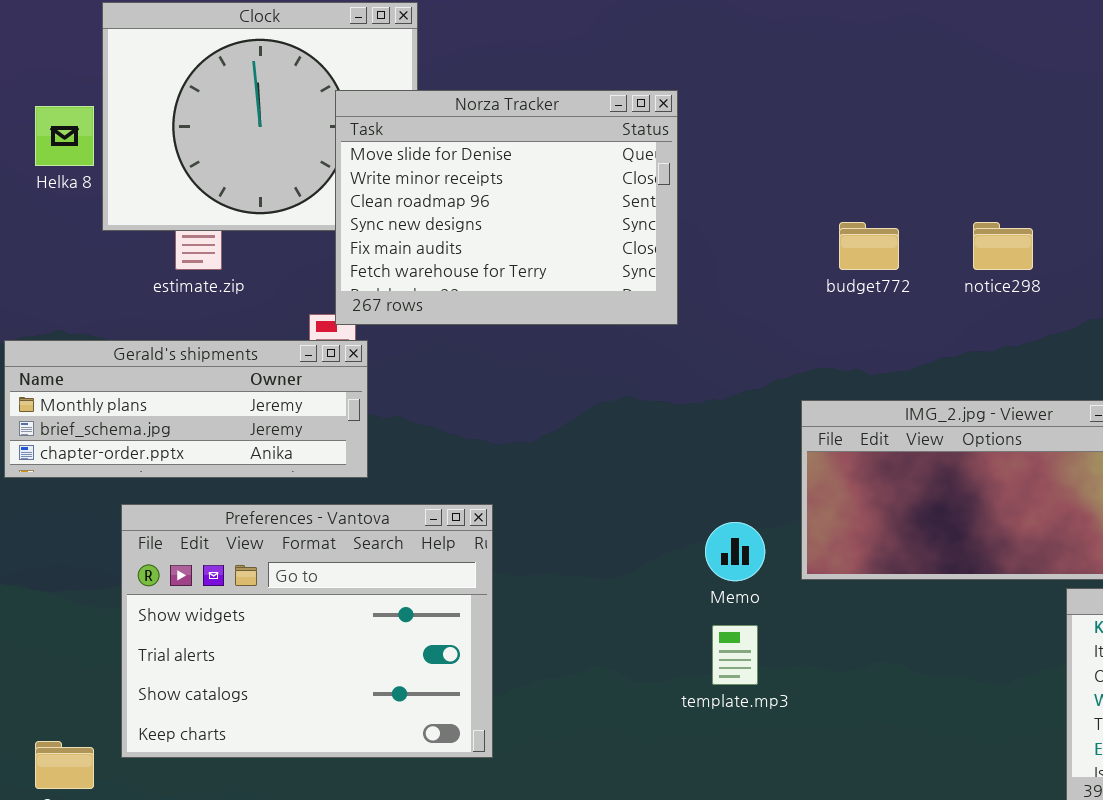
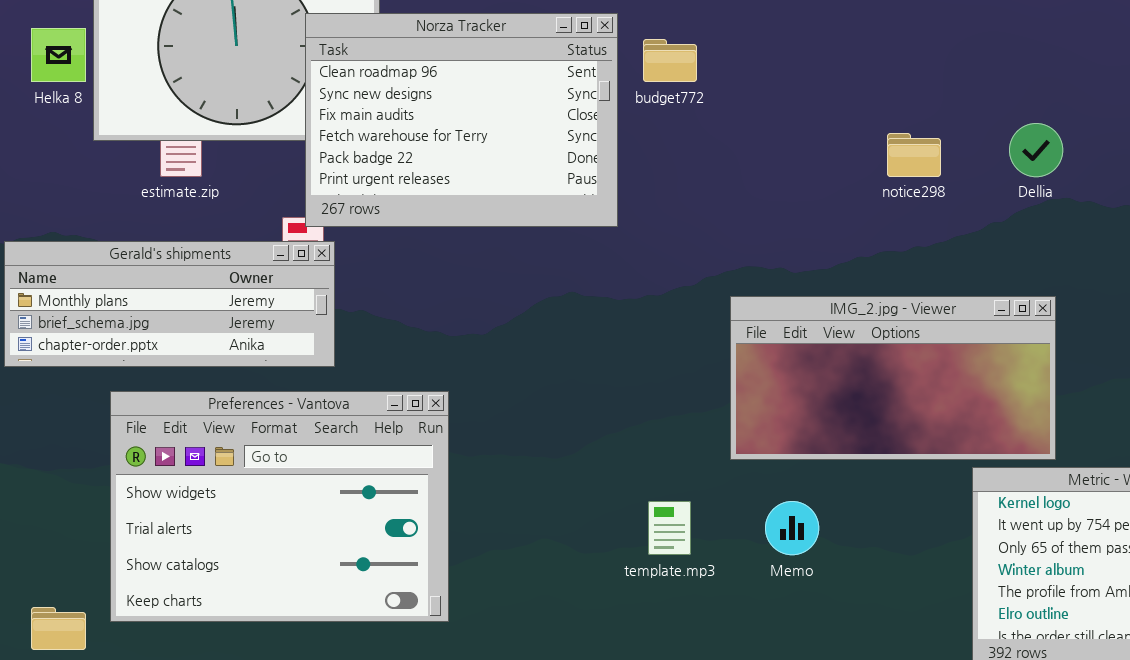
Norza Tracker: [335,90,678,325] -> [305,13,618,227], scrolled down 2 rows
budget772: [839,222,899,270] -> [643,39,697,82], moved
Memo: [705,522,765,581] -> [765,501,819,555], moved

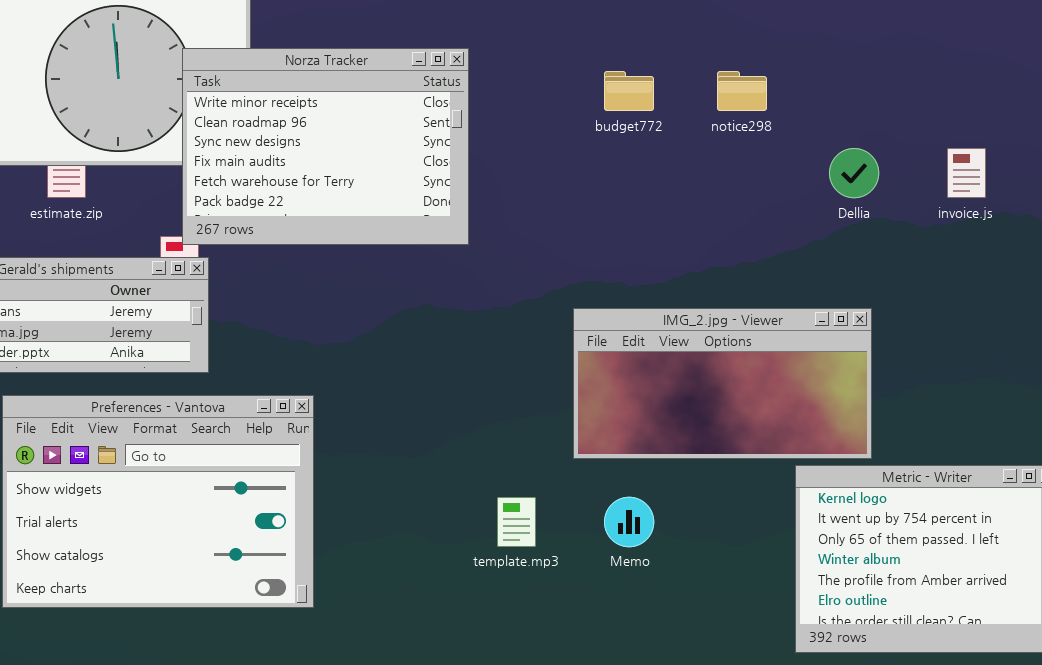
Norza Tracker: [305,13,618,227] -> [182,48,469,245], scrolled up 1 row
budget772: [643,39,697,82] -> [604,71,654,111], moved
notice298: [887,133,941,177] -> [717,71,767,111], moved

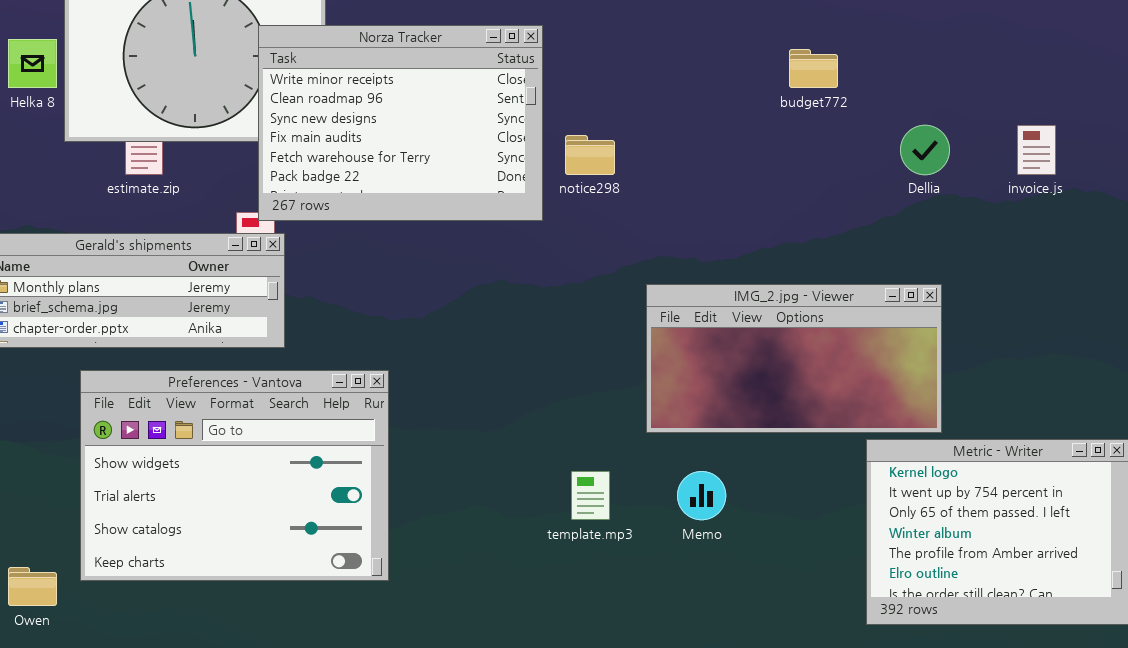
budget772: [604,71,654,111] -> [789,49,838,88], moved
notice298: [717,71,767,111] -> [565,135,615,175], moved

